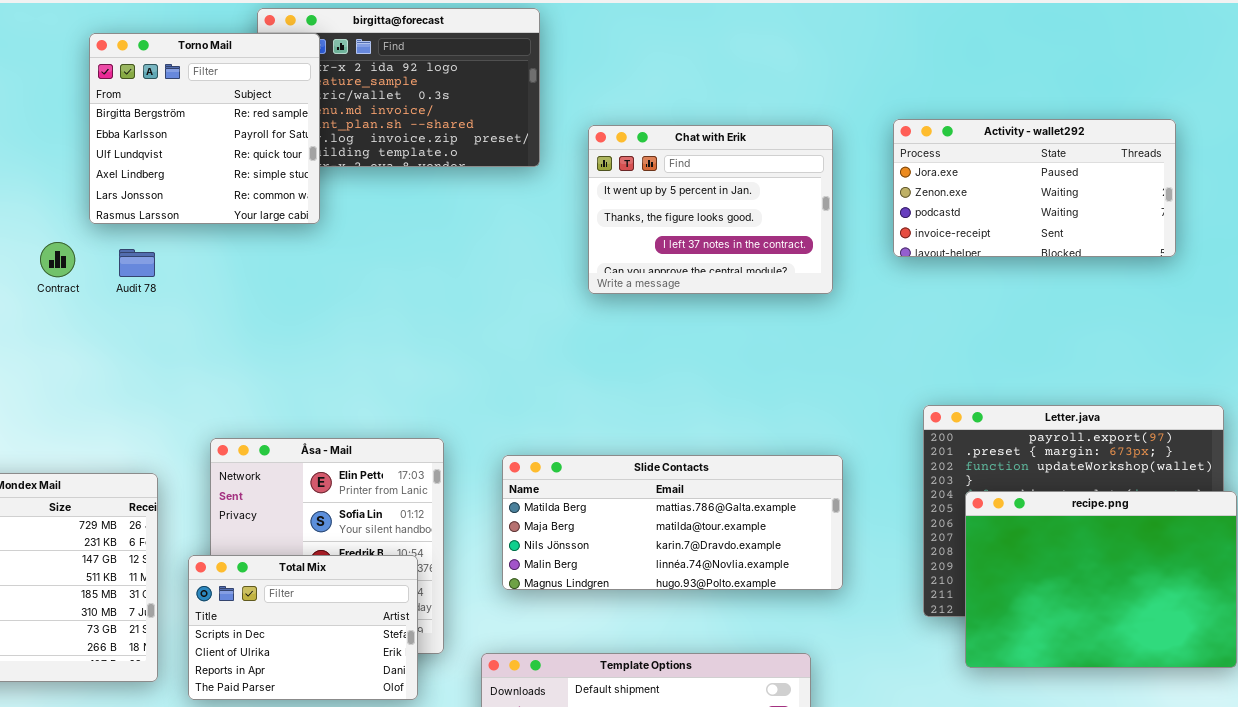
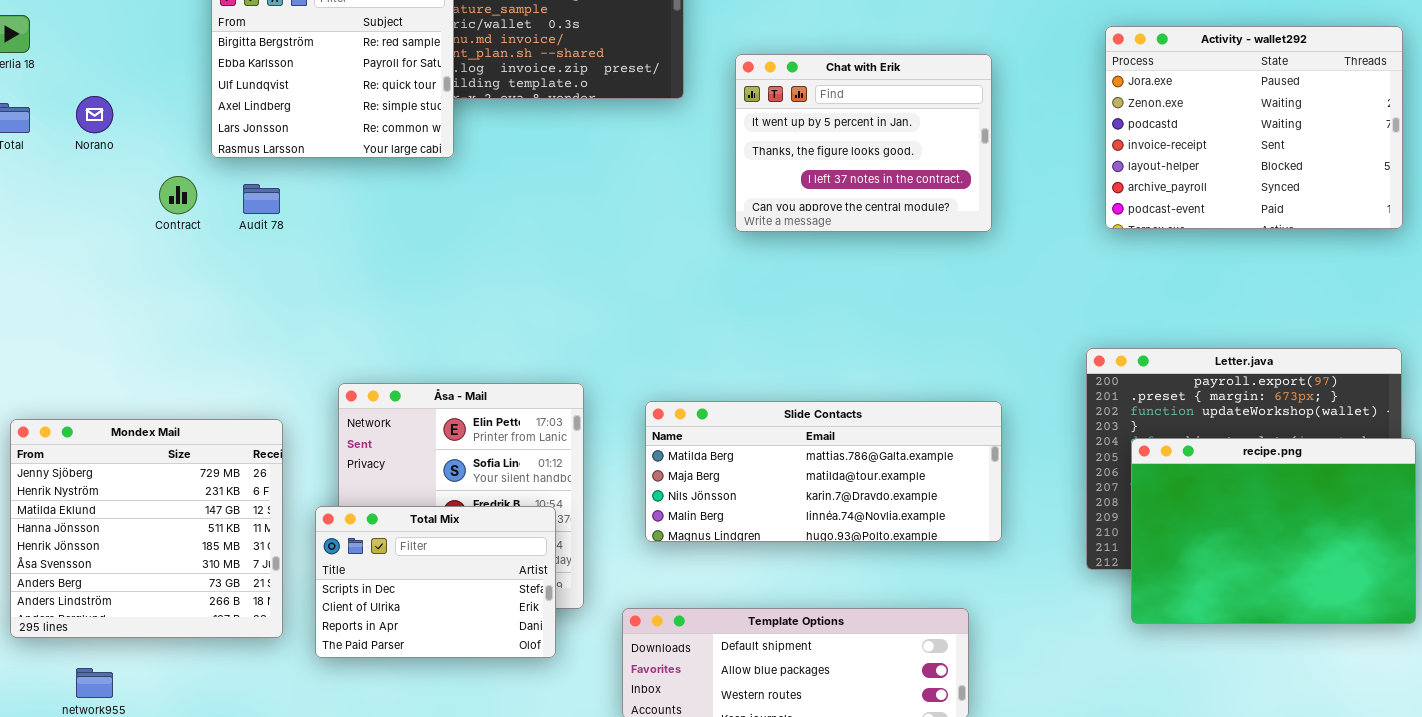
Activity - wallet292: [893,119,1176,257] -> [1105,26,1403,229], moved, resized

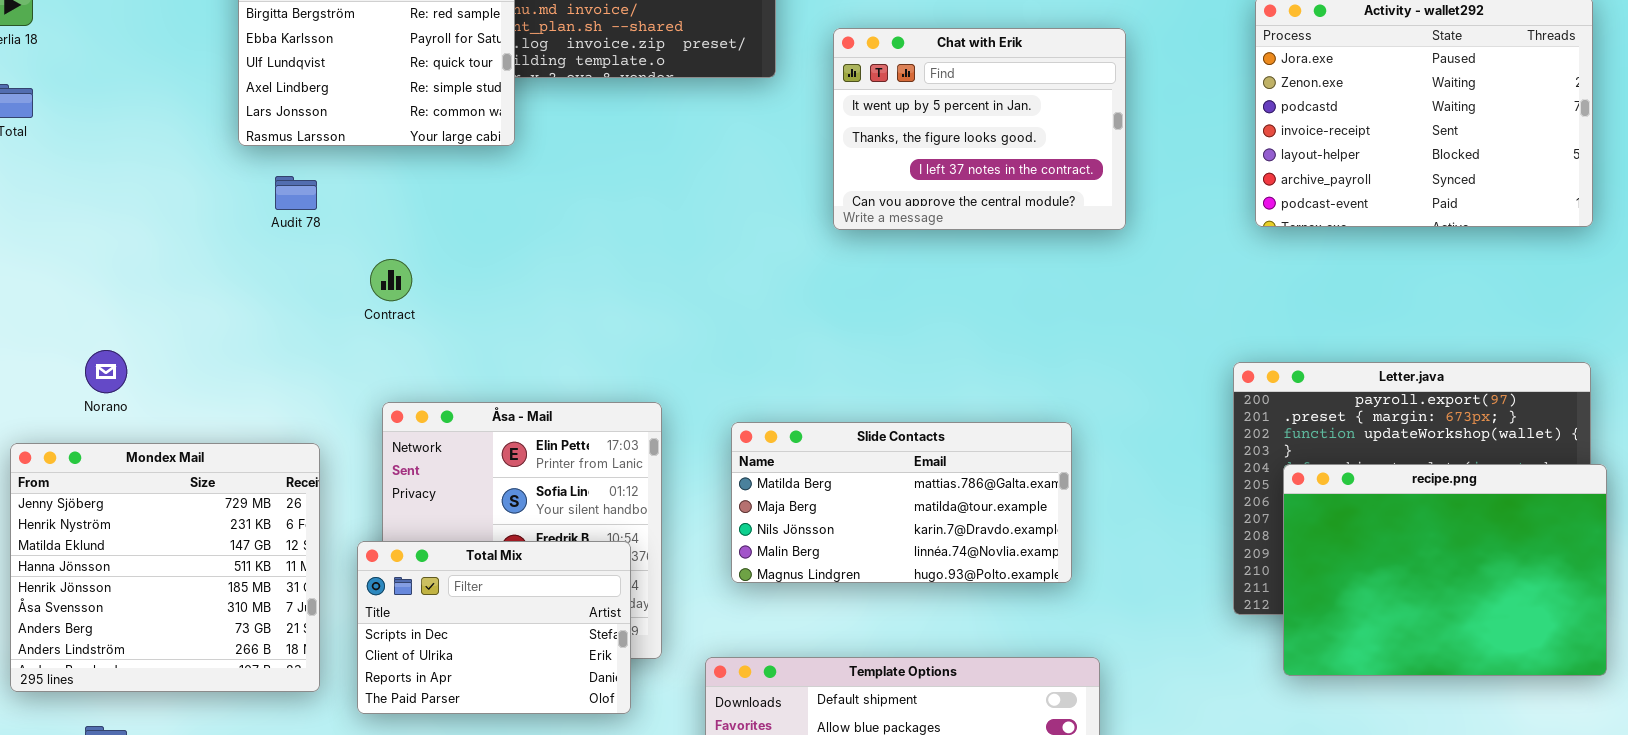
Norano: [76,96,113,133] -> [85,350,127,393], moved
Contract: [159,176,197,214] -> [370,259,412,301], moved
Slide Contacts: [645,401,1002,542] -> [731,422,1072,583], resized

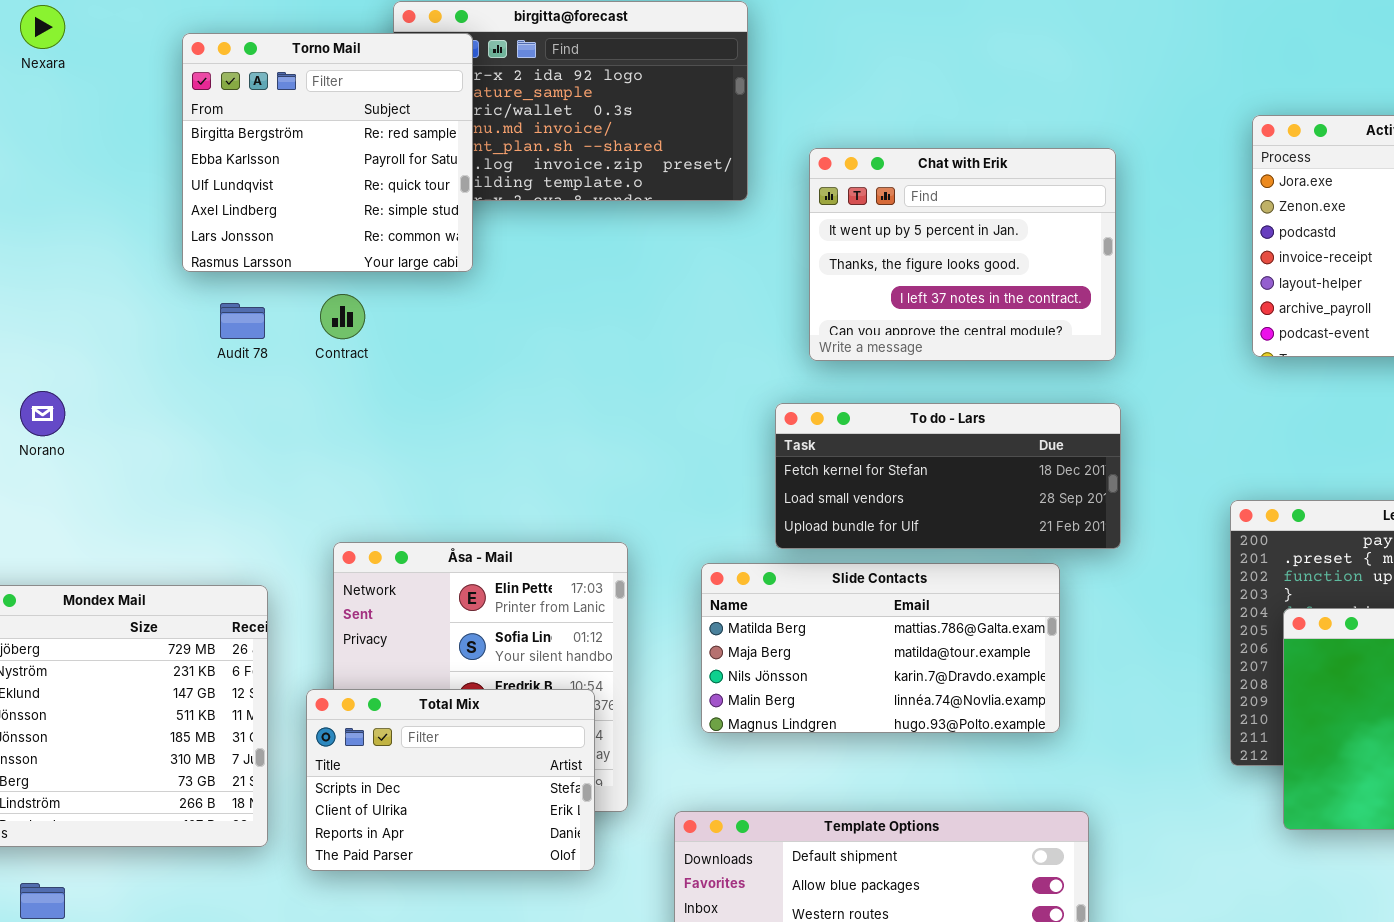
Contract: [370,259,412,301] -> [320,294,365,339], moved
To do - Lars: none -> [775,403,1121,549], opened
Norano: [85,350,127,393] -> [20,391,65,436], moved

